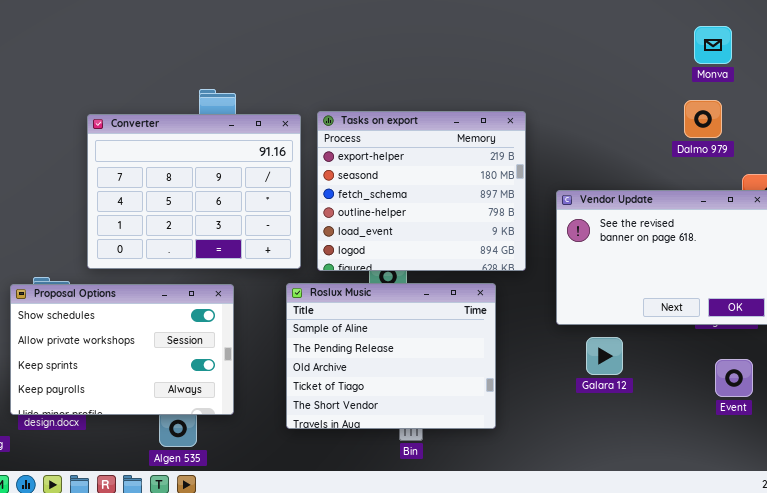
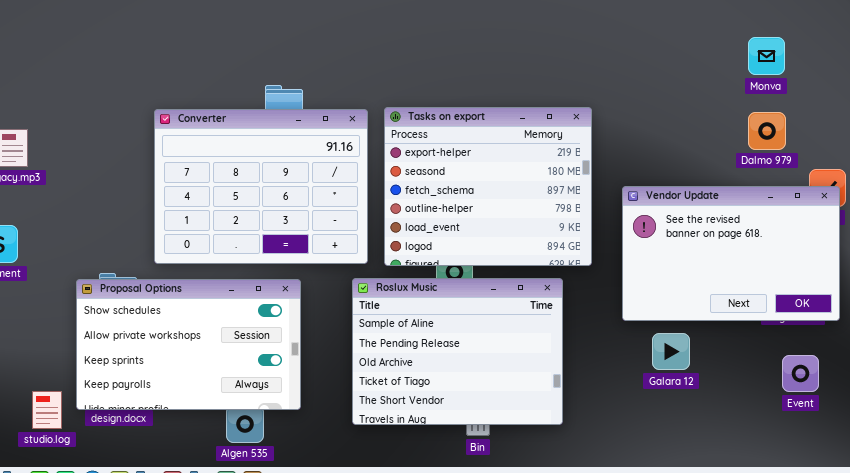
Monva: [694,26,732,64] -> [748,37,785,75], moved
Dalmo 979: [684,100,722,138] -> [748,112,786,150], moved

